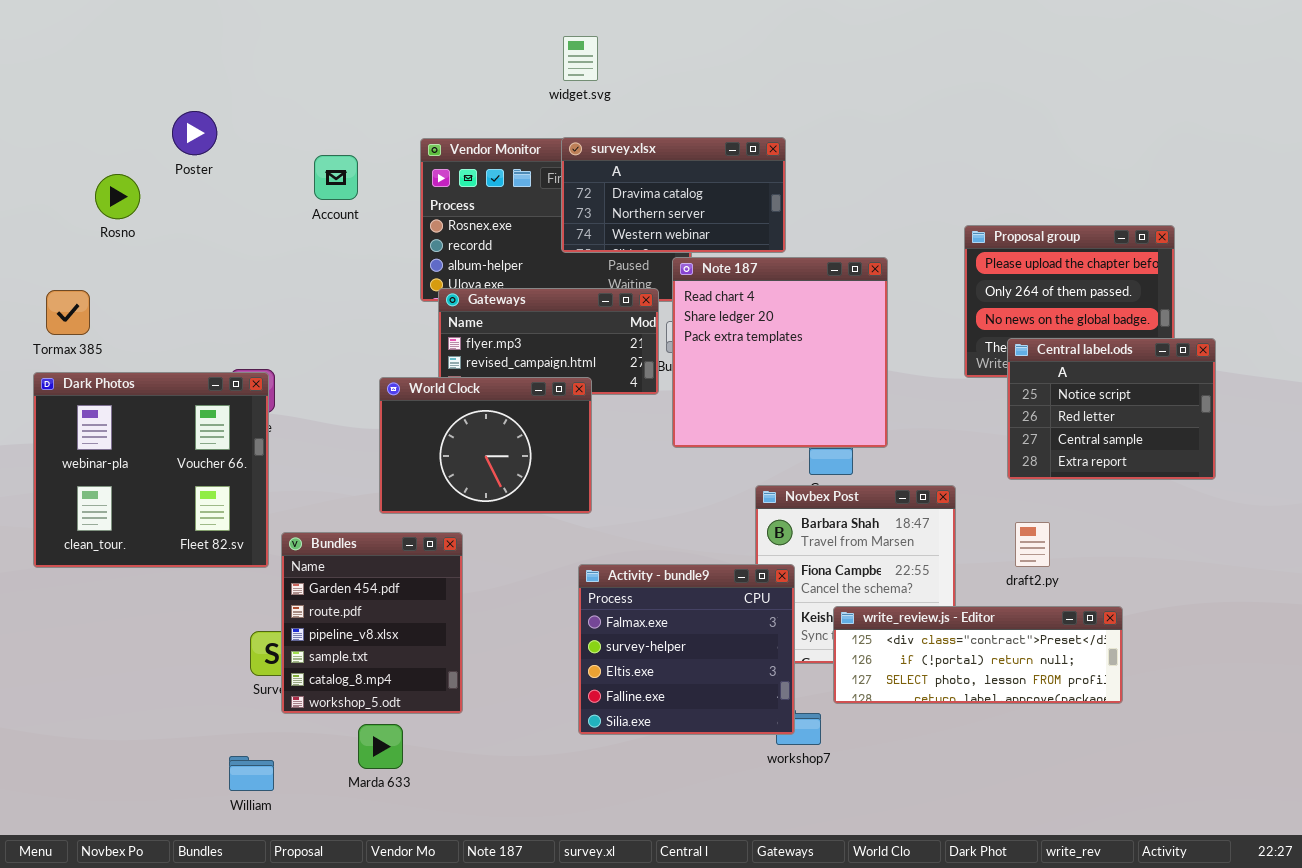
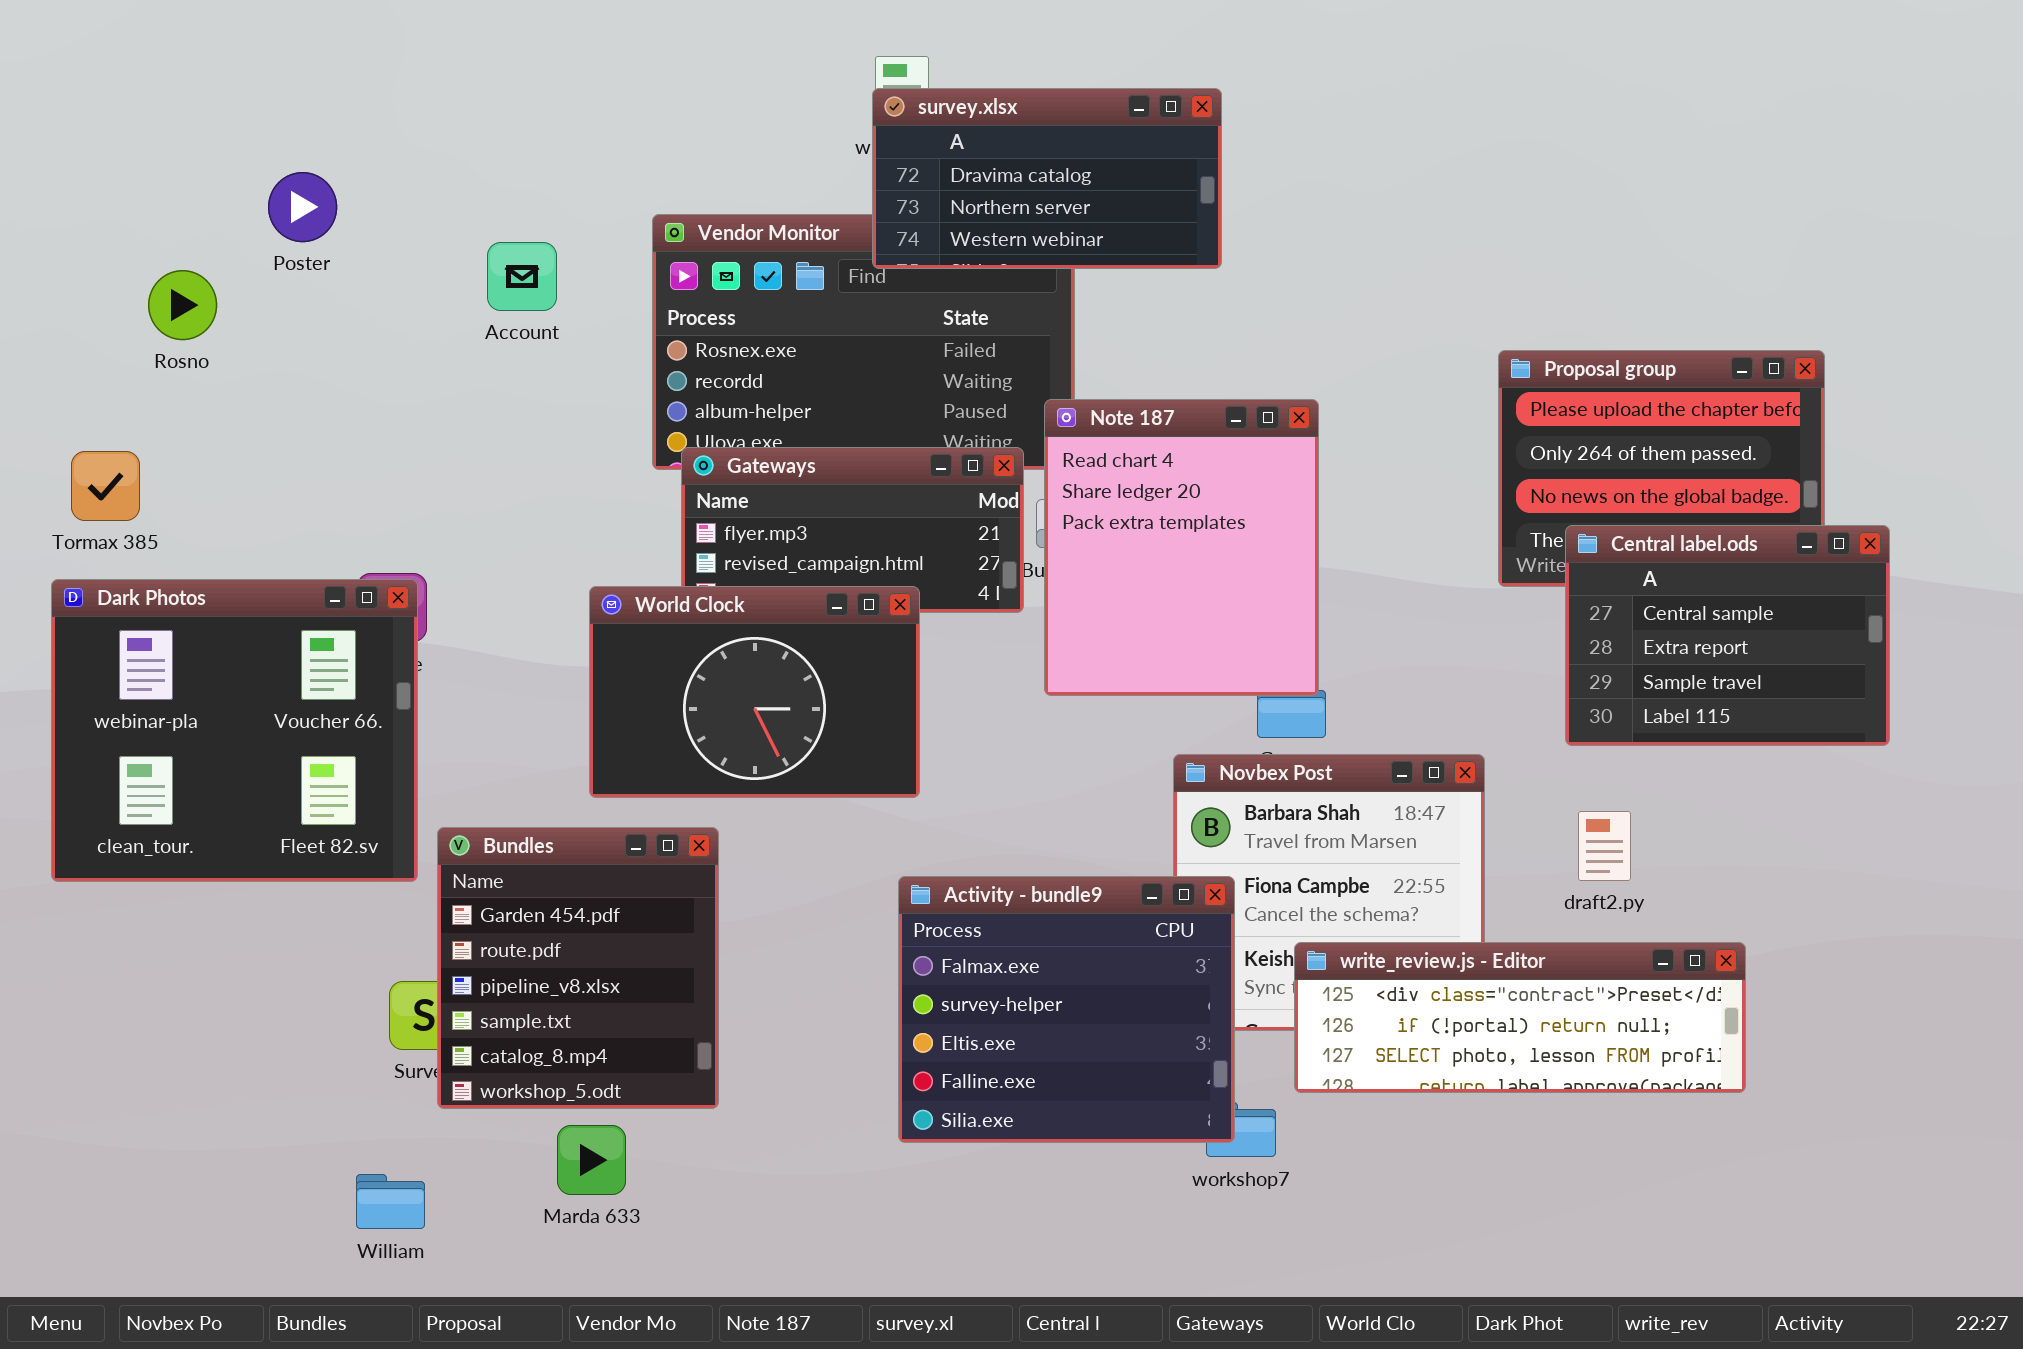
survey.xlsx: [561,137,786,253] -> [872,88,1222,269], moved
Note 187: [672,257,888,448] -> [1044,399,1319,696], resized
Central label.ods: [1007,338,1216,480] -> [1565,525,1890,746], scrolled down 2 rows

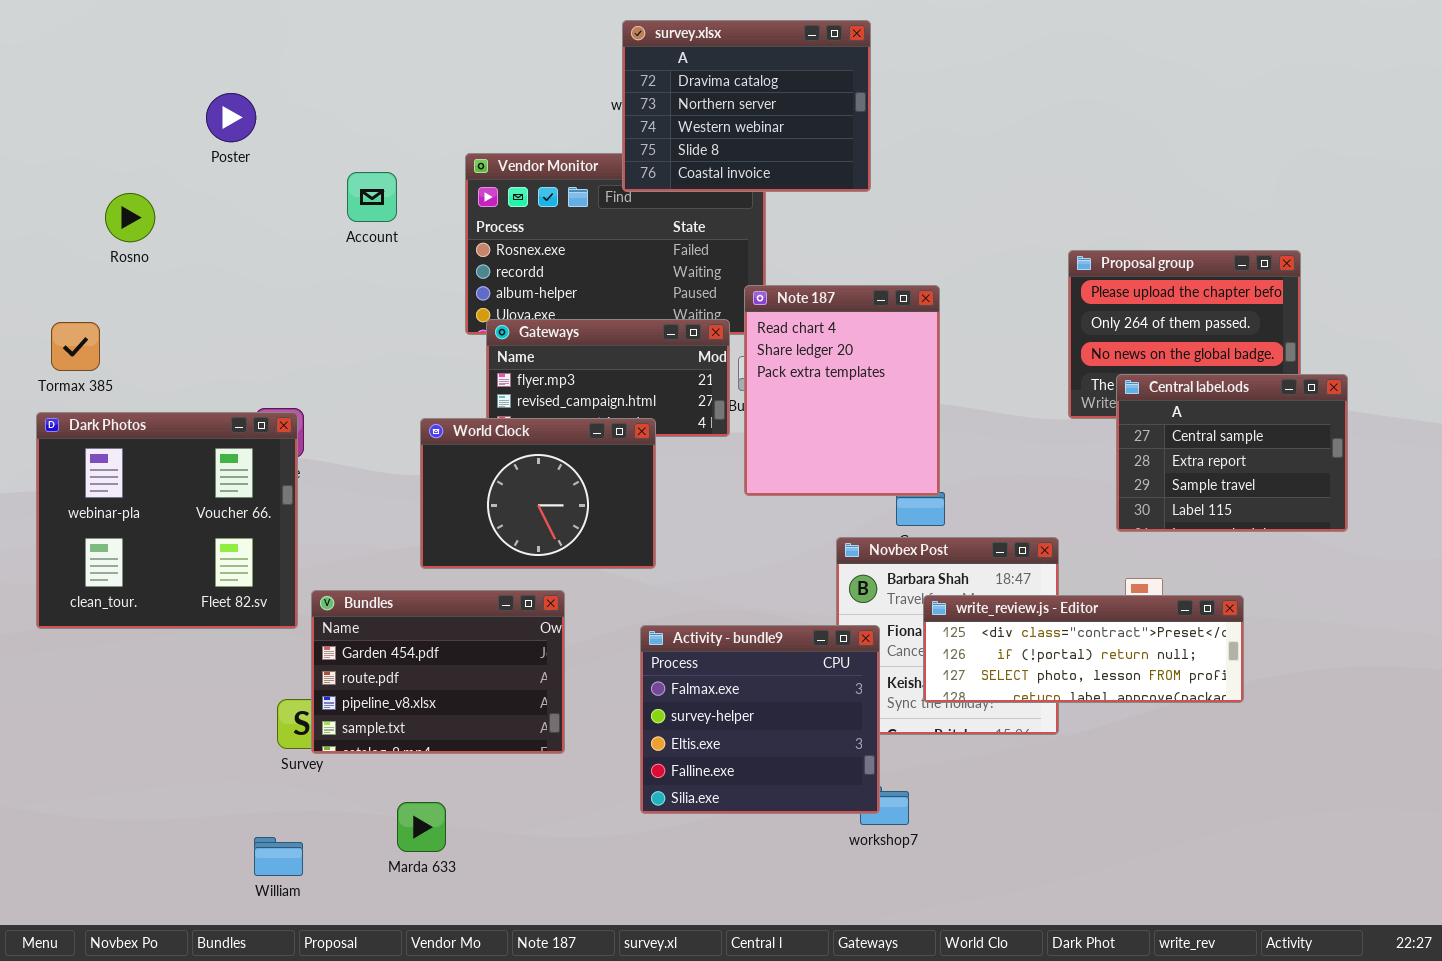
survey.xlsx: [872,88,1222,269] -> [622,20,871,192], resized
Poster: [268,172,337,242] -> [206,93,256,142], moved
Bundles: [437,827,719,1109] -> [311,590,565,754], resized
write_review.js - Editor: [1294,942,1746,1093] -> [923,595,1244,703], moved

